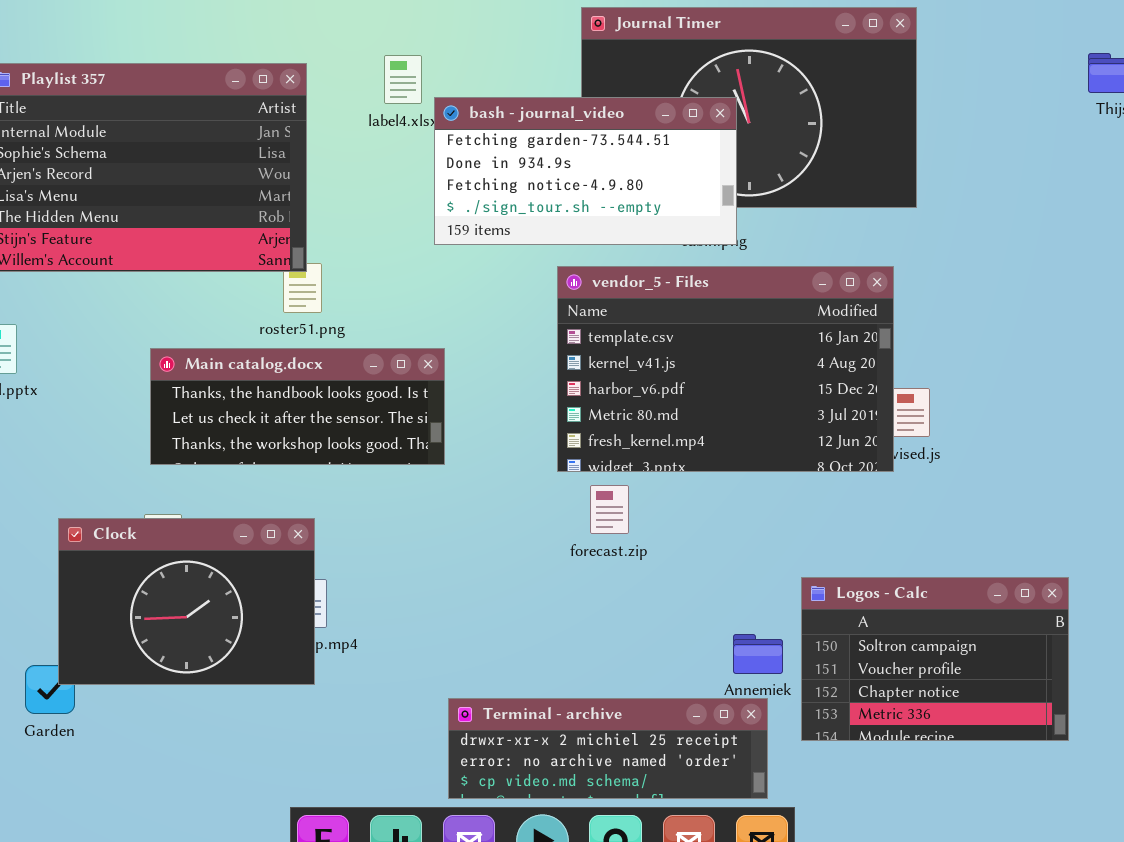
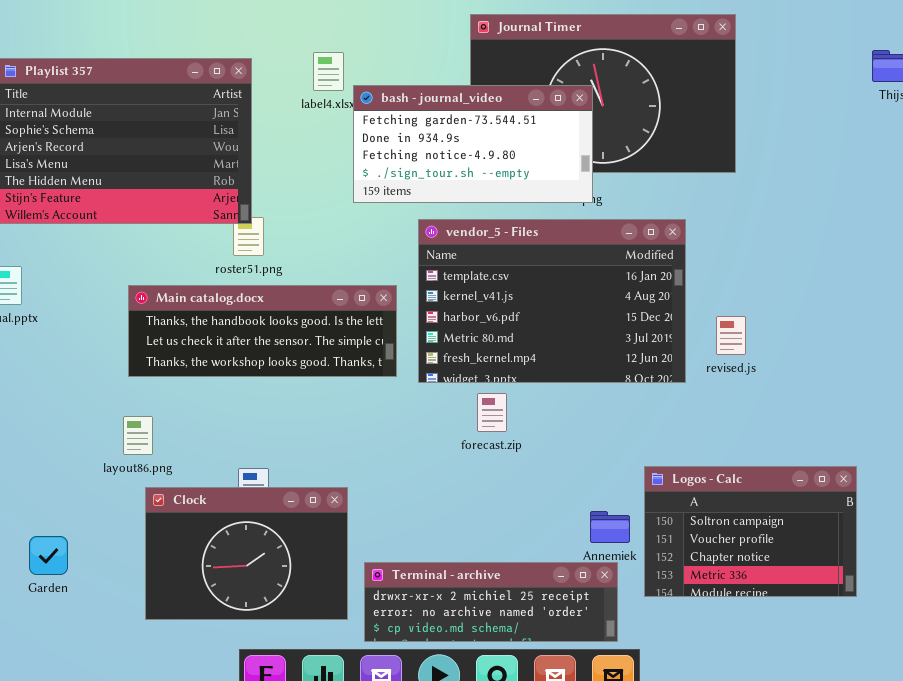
vendor_5 - Files: [557,266,894,472] -> [418,219,686,383], moved
Main catalog.docx: [150,348,445,465] -> [128,285,397,377], resized
Clock: [58,518,315,685] -> [145,487,348,620], moved

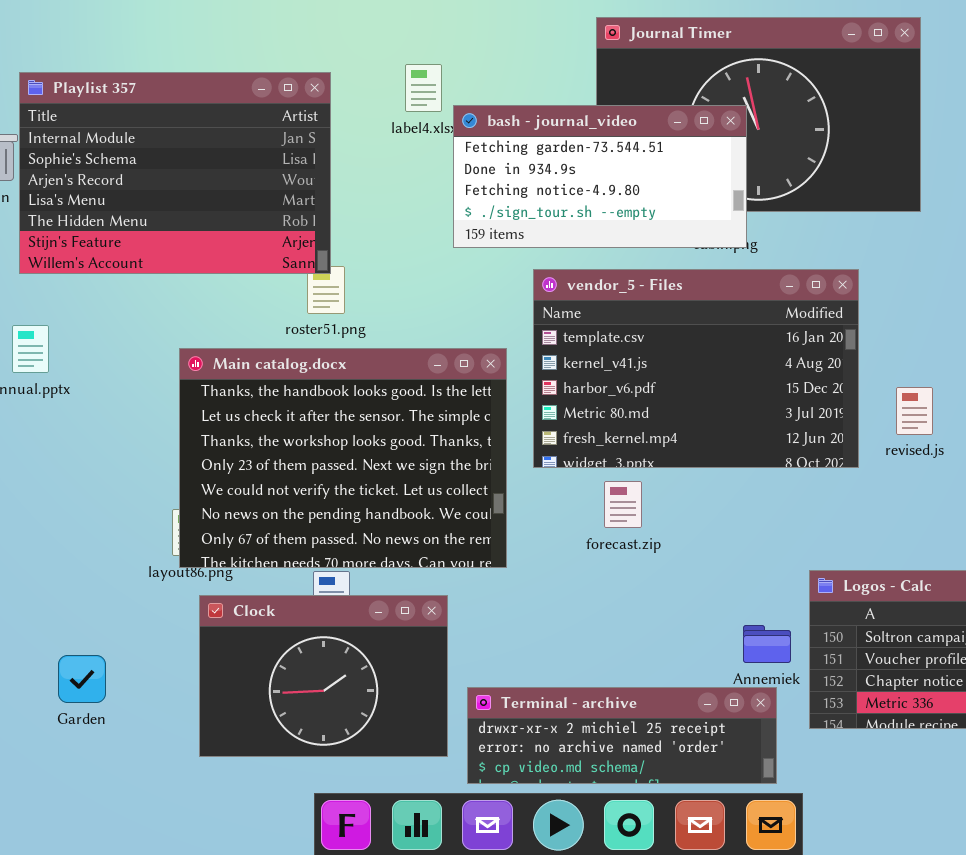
Main catalog.docx: [128,285,397,377] -> [179,348,507,568], resized

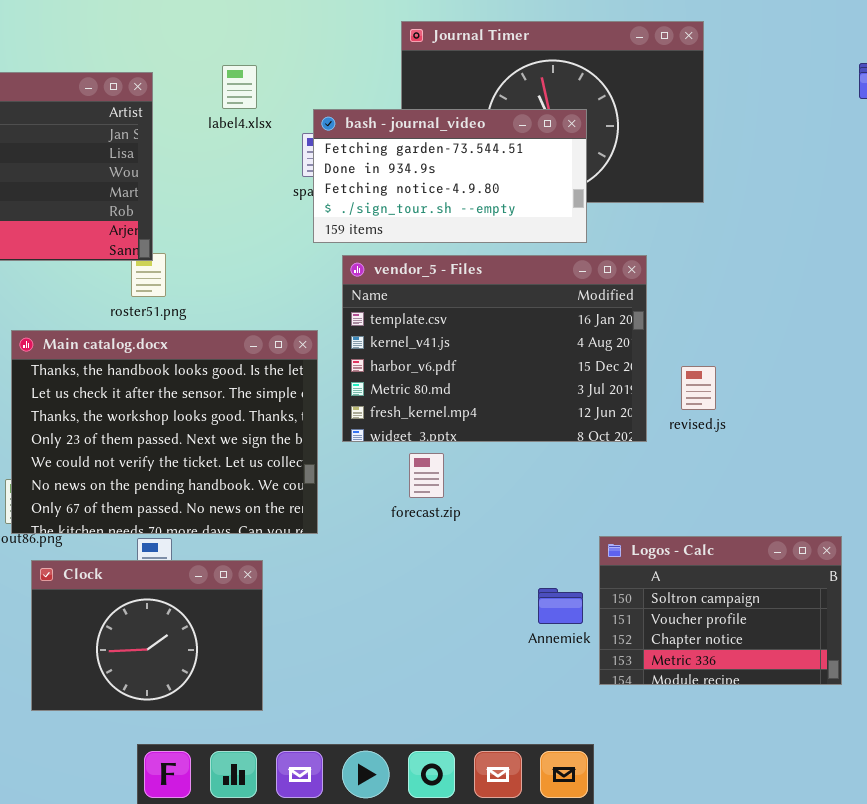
bash - journal_video: [453,105,747,248] -> [313,109,587,243], moved
Terminal - archive: [467,687,777,784] -> none, closed

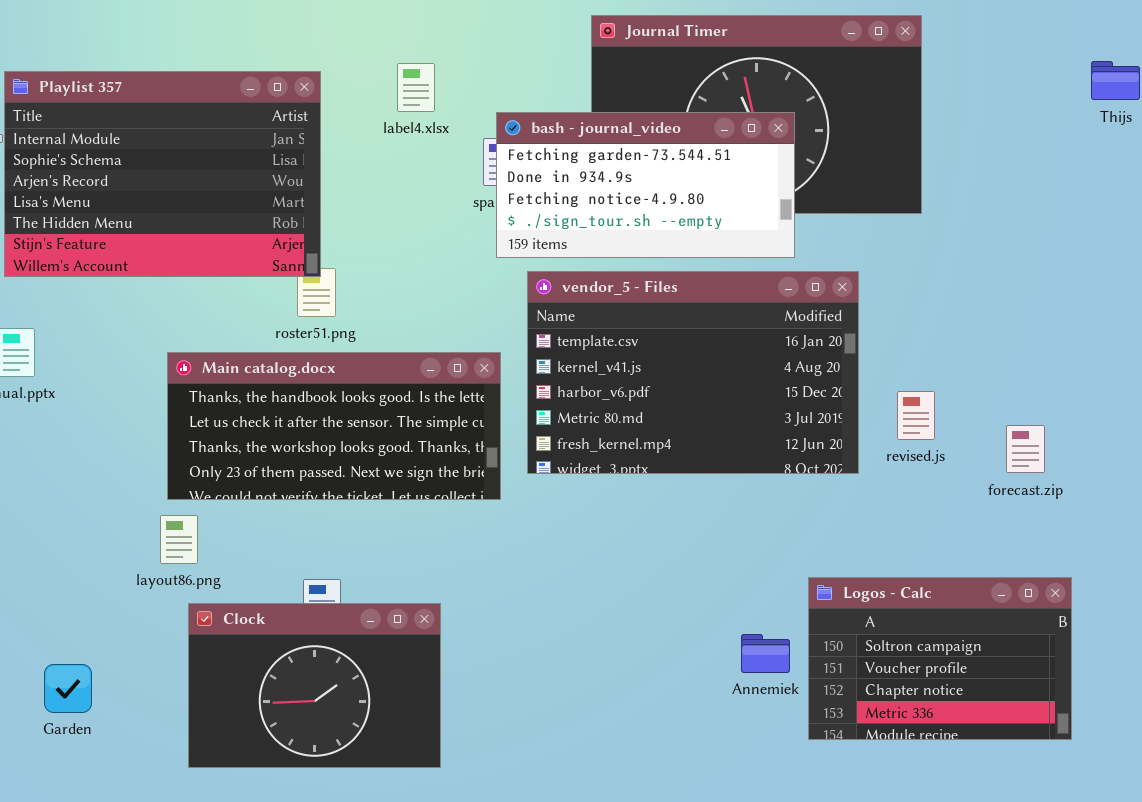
Main catalog.docx: [11,330,318,534] -> [167,352,501,500], resized
forecast.zip: [409,453,444,498] -> [1006,425,1045,473], moved

